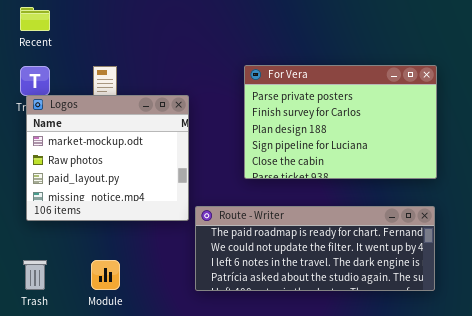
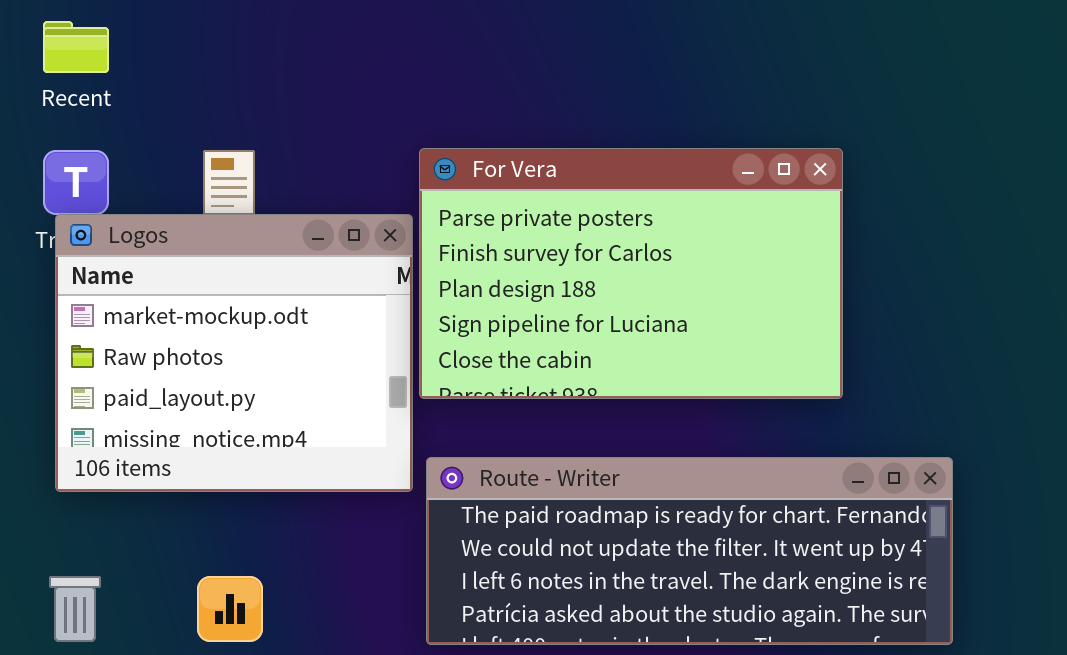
For Vera: [244,65,437,179] -> [419,148,843,399], moved

